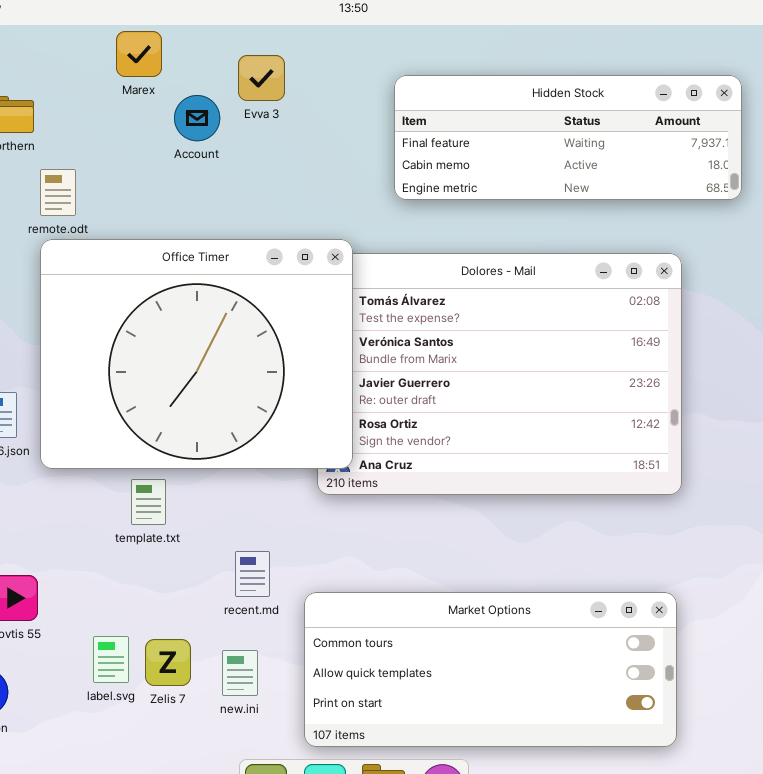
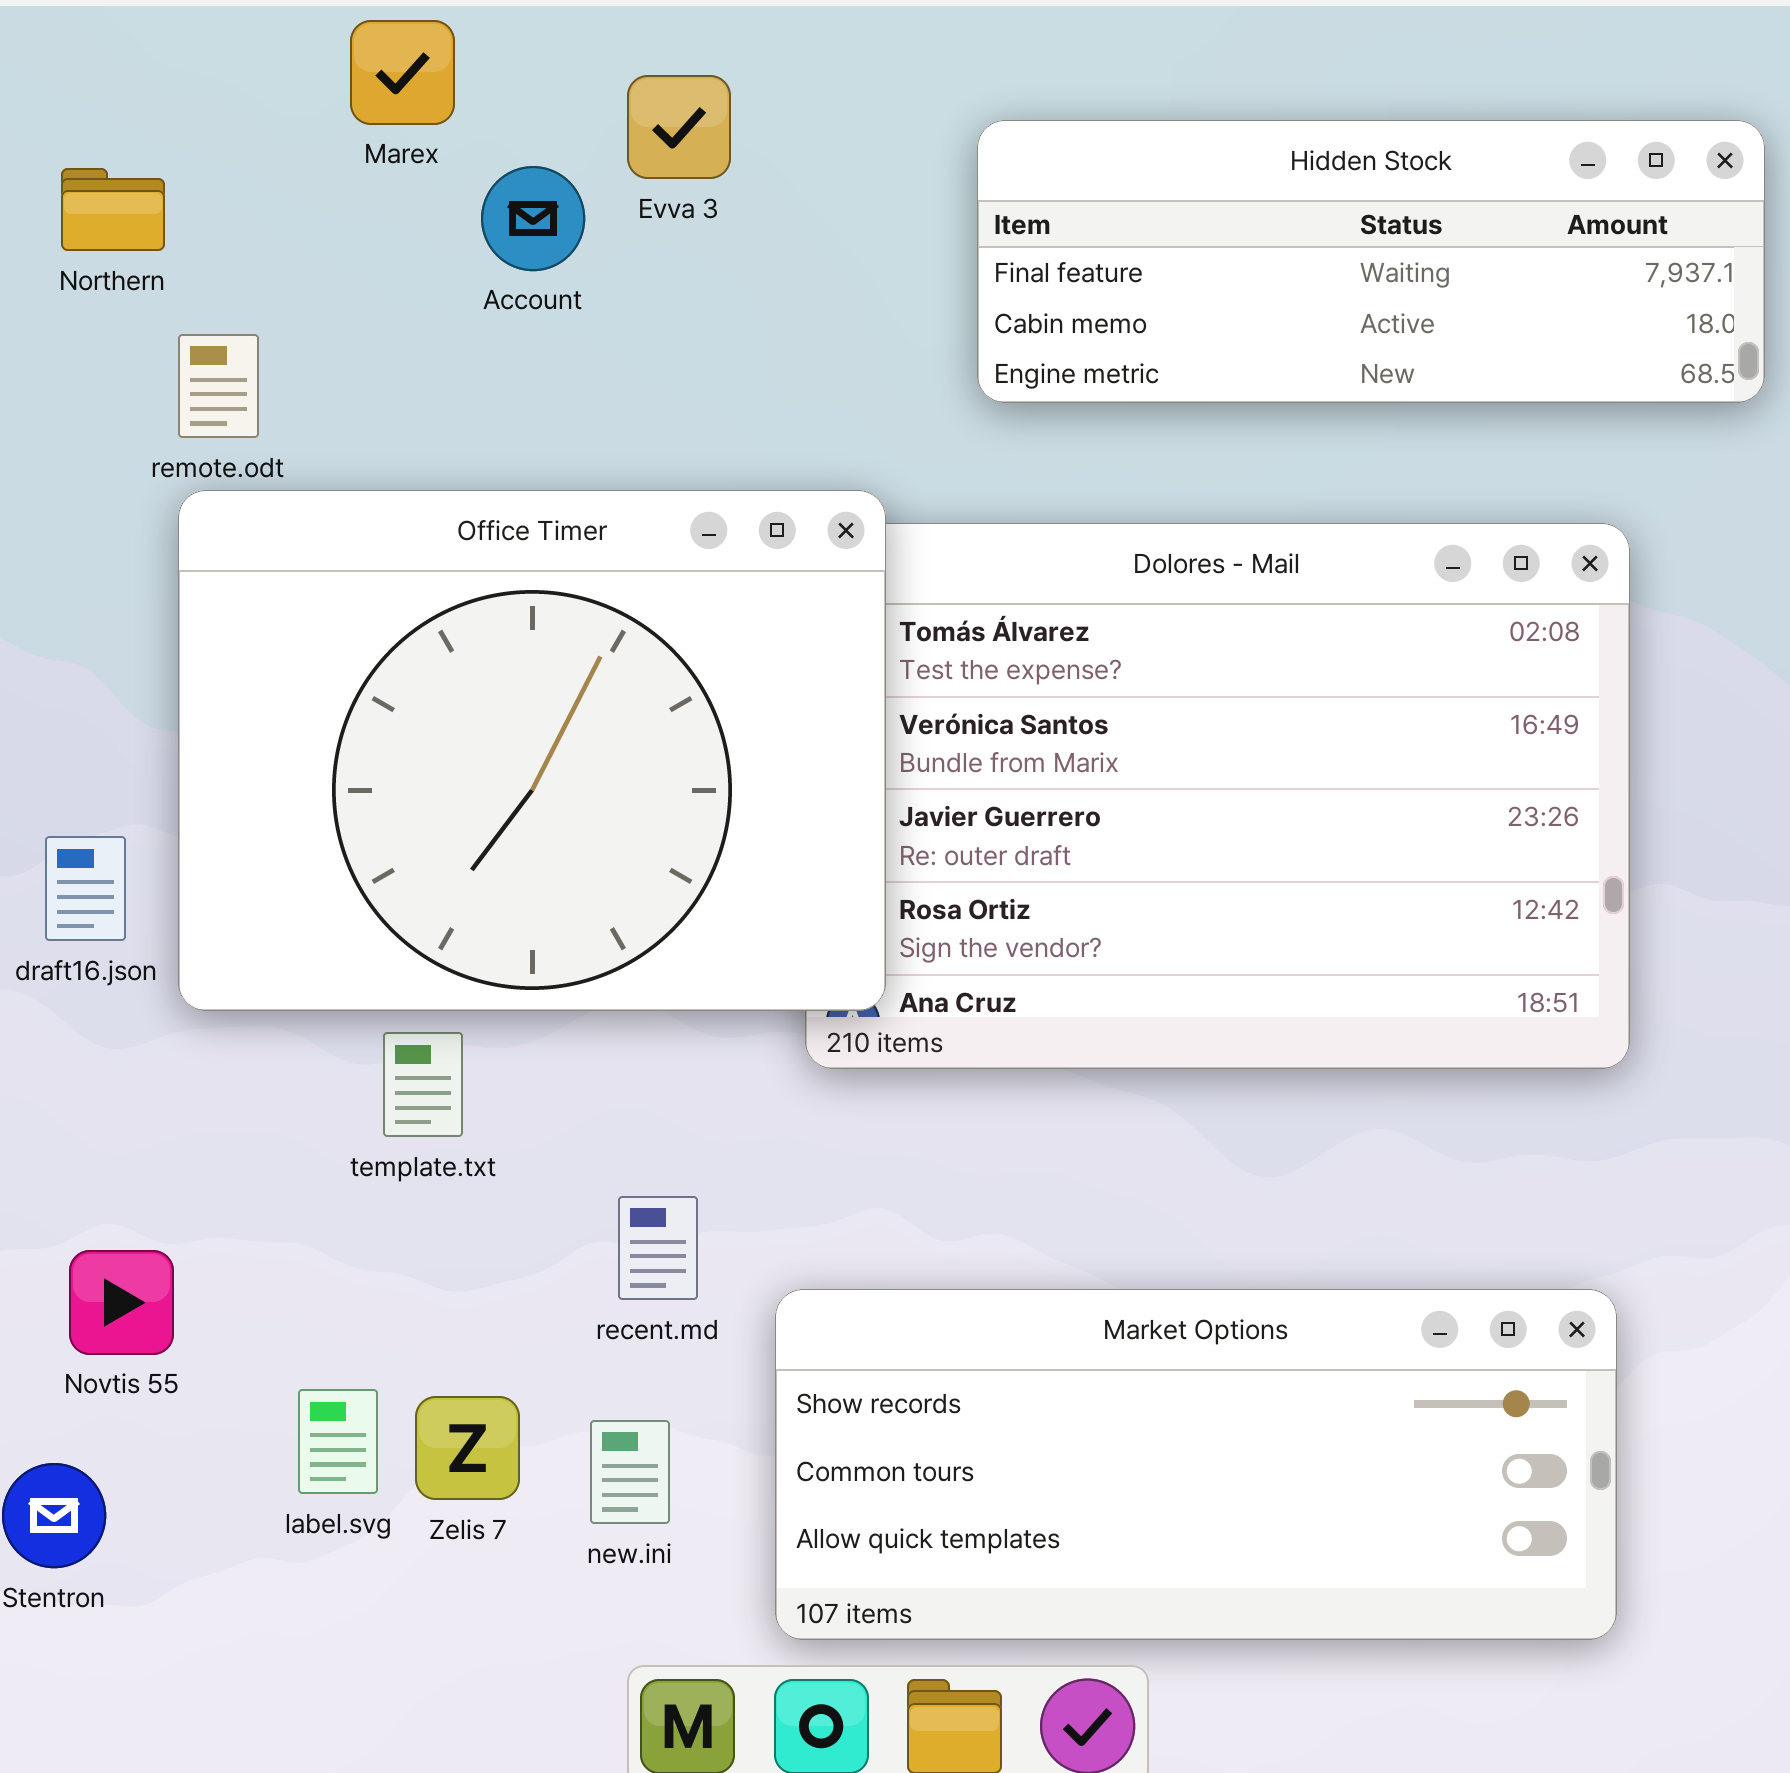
Market Options: [304,592,677,747] -> [775,1289,1617,1640], scrolled up 1 row

